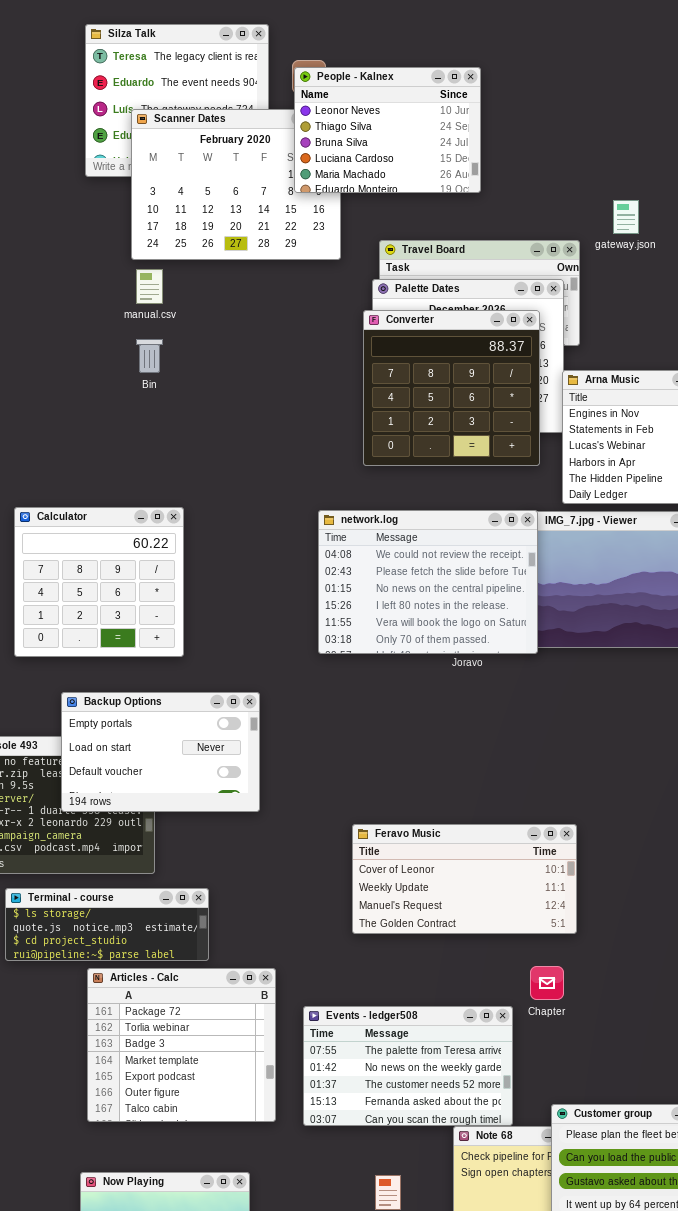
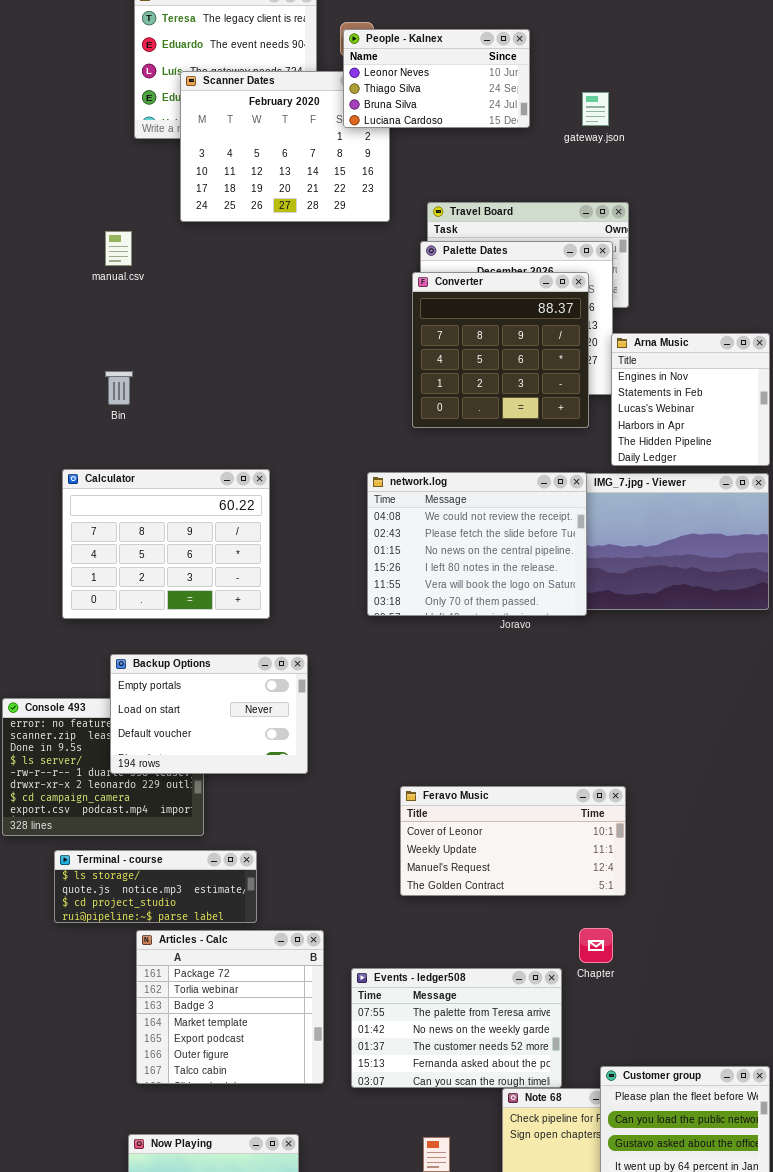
People - Kalnex: [294,67,481,193] -> [343,29,530,128], resized
gateway.json: [613,200,639,234] -> [582,92,609,126], moved
manual.csv: [136,269,163,304] -> [105,231,132,266], moved
Bin: [136,339,163,373] -> [105,371,133,405], moved
Calculator: [14,507,184,657] -> [62,469,270,619], resized

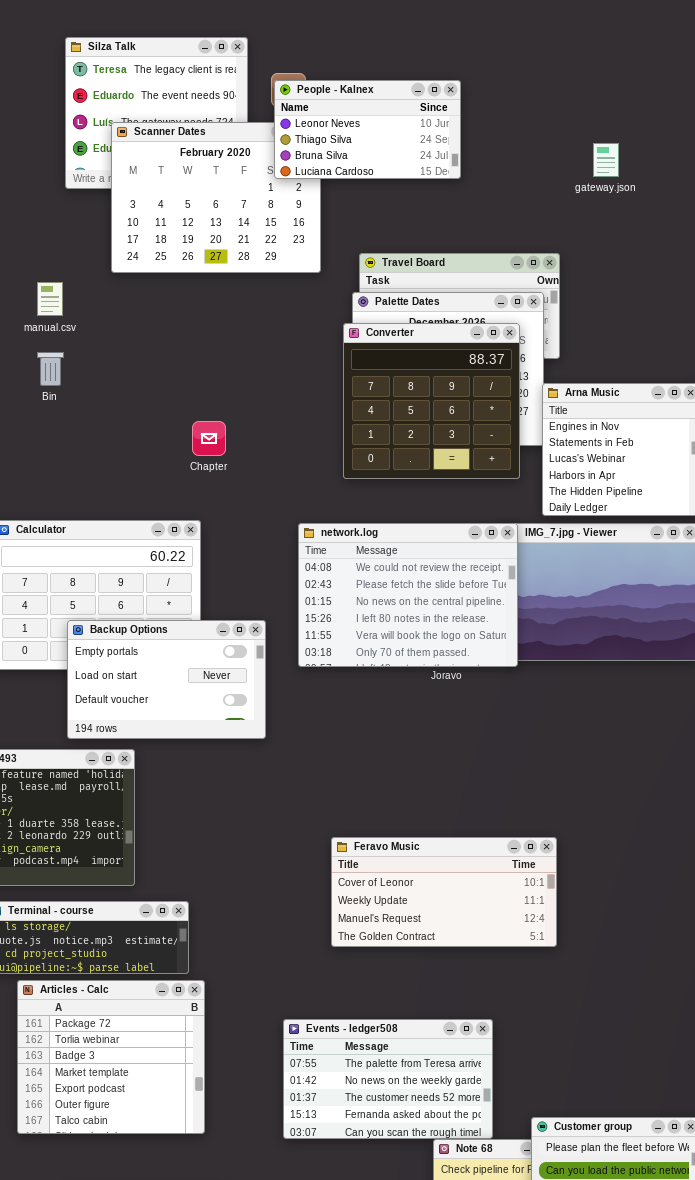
gateway.json: [582,92,609,126] -> [593,143,619,177], moved
Bin: [105,371,133,405] -> [37,352,64,386], moved
Backup Options: [110,654,308,774] -> [67,620,266,739], moved
Chapter: [579,928,613,963] -> [192,421,226,456], moved
Articles - Calc: [136,930,324,1084] -> [17,980,205,1134], moved

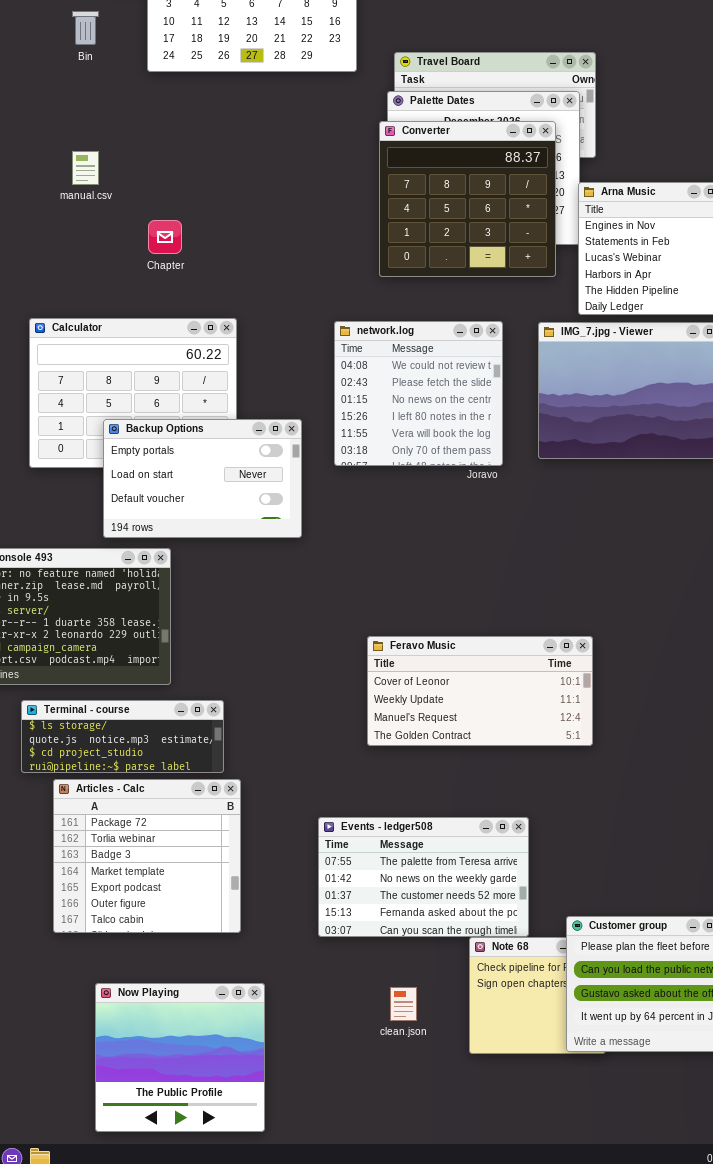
manual.csv: [37,282,63,316] -> [72,151,99,185], moved
Bin: [37,352,64,386] -> [72,11,99,45], moved
Chapter: [192,421,226,456] -> [148,220,182,254], moved
network.log: [298,523,518,667] -> [334,321,503,466], resized

